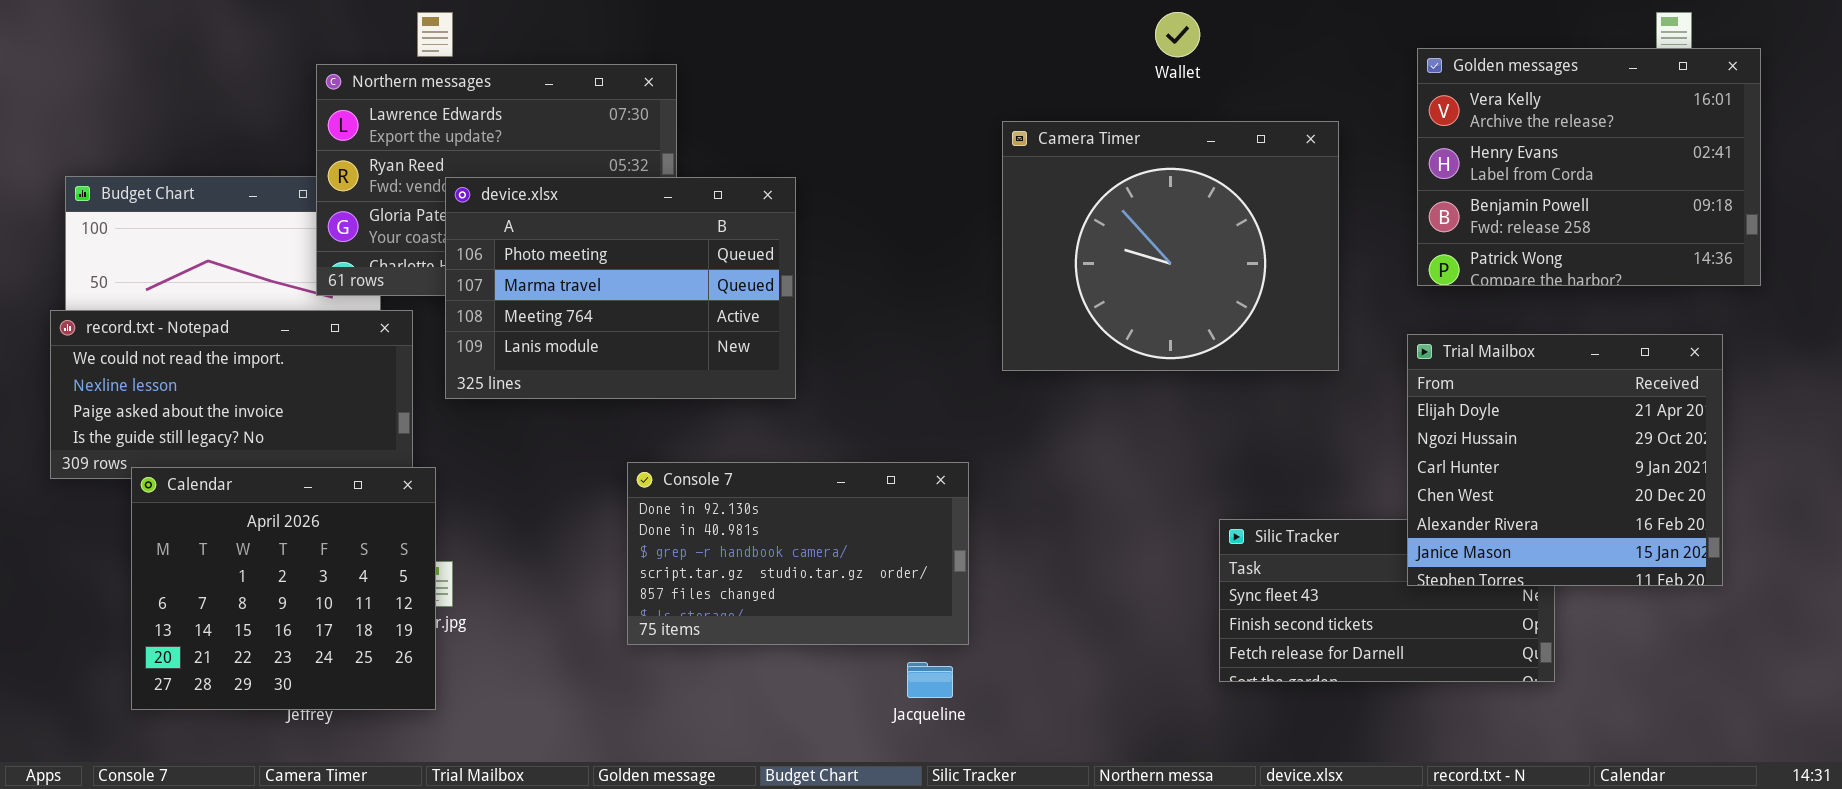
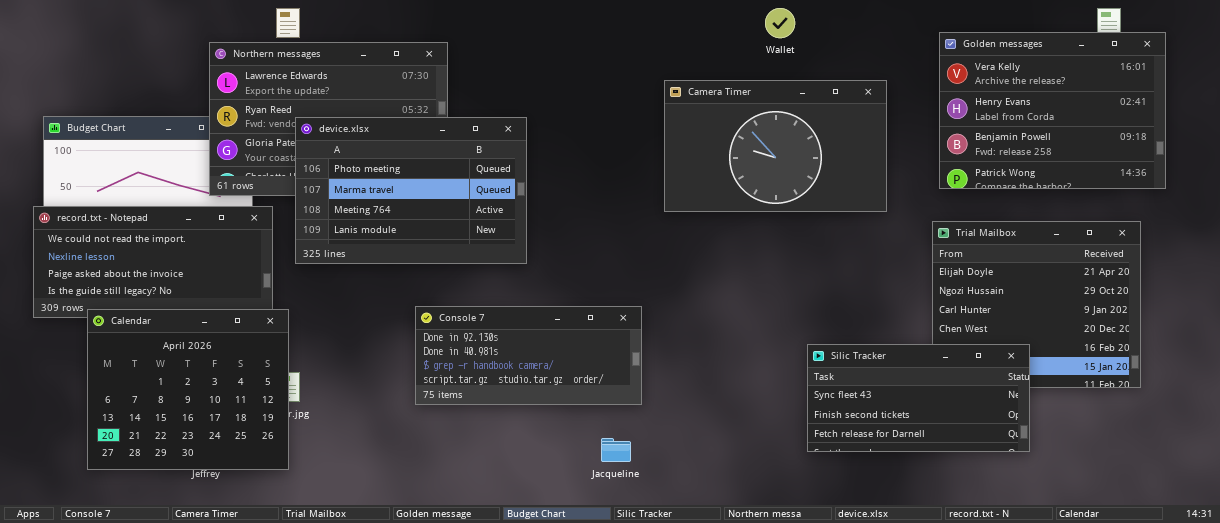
Camera Timer: [1002,121,1339,371] -> [664,80,887,212], resized
Console 7: [627,462,969,645] -> [415,306,642,405], resized
Silic Tracker: [1219,519,1555,682] -> [807,344,1030,452], raised

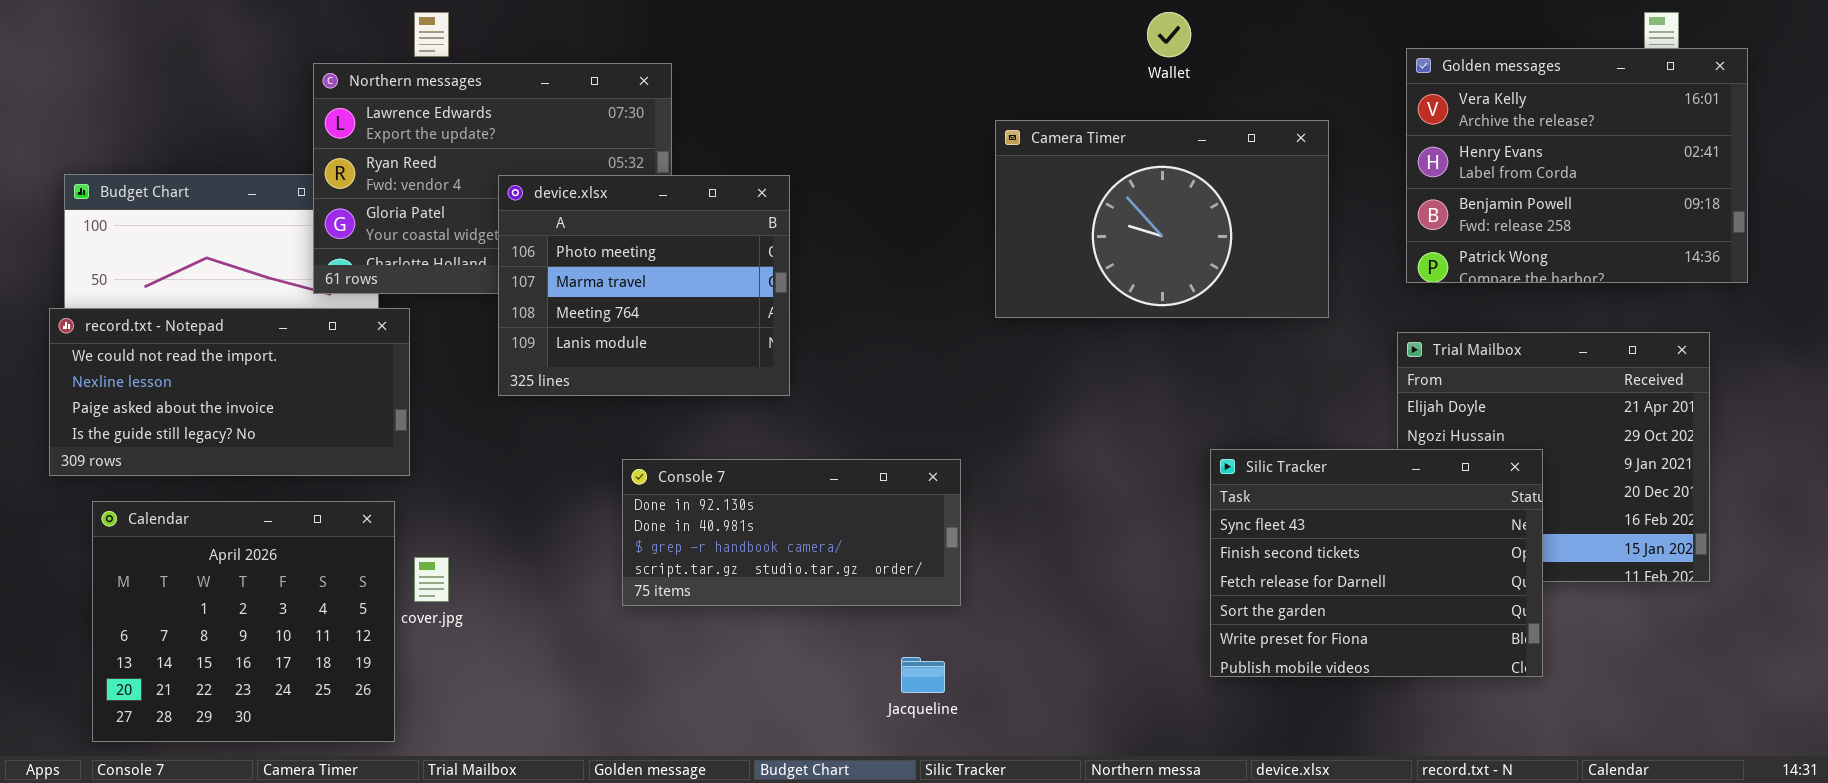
device.xlsx: [295,117,527,264] -> [498,175,790,396], resized
Calendar: [87,309,289,470] -> [92,501,395,742], moved
Silic Tracker: [807,344,1030,452] -> [1210,449,1543,677], resized

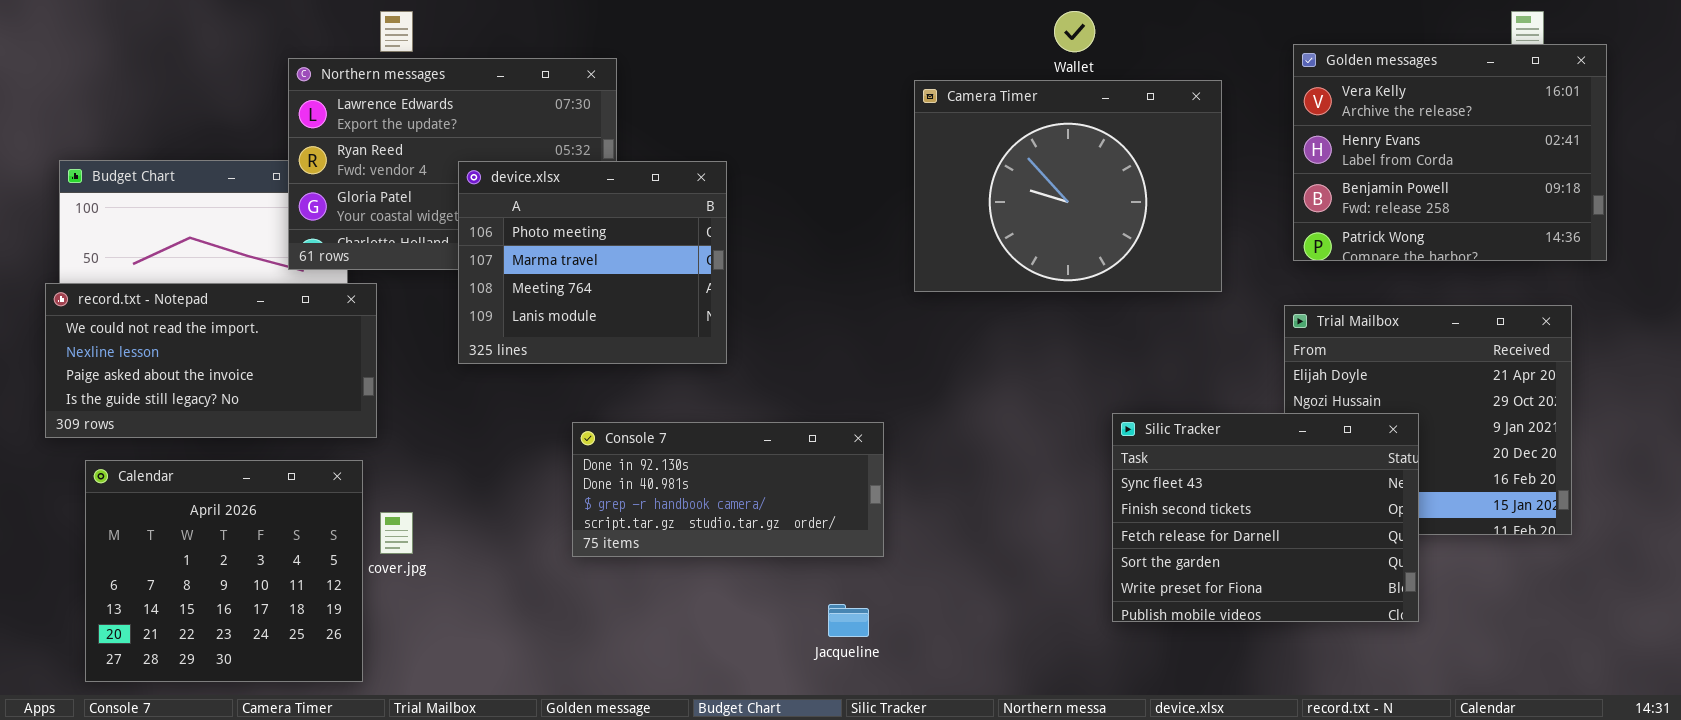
Camera Timer: [995,120,1329,318] -> [914,80,1222,292], resized

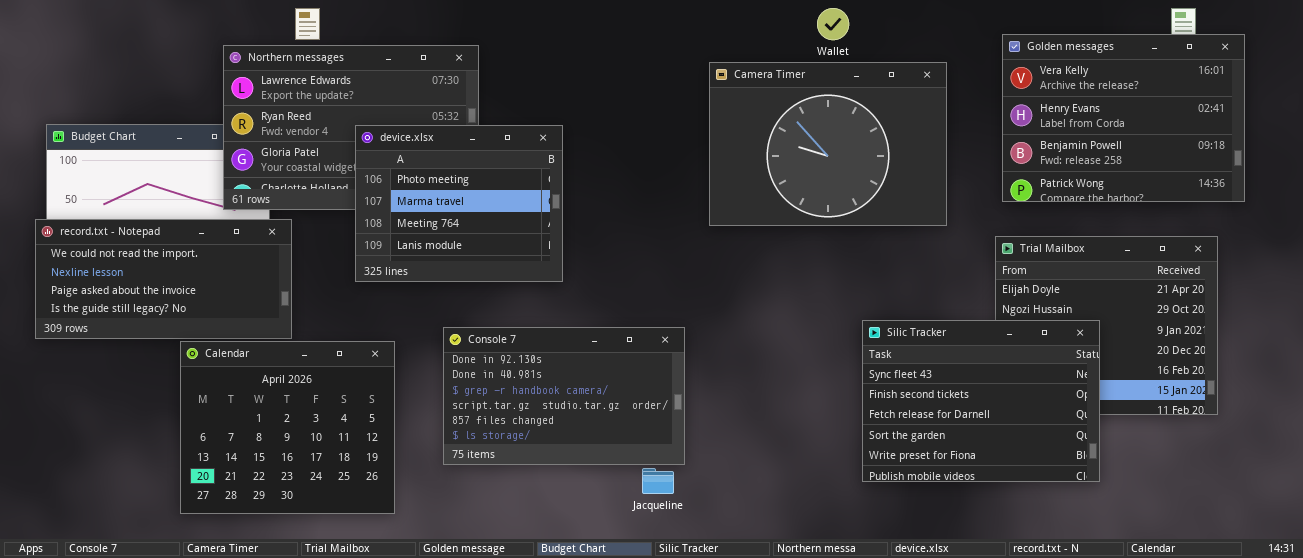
Console 7: [572,422,884,557] -> [443,327,685,465], resized
Calendar: [85,460,363,682] -> [180,341,395,514], moved

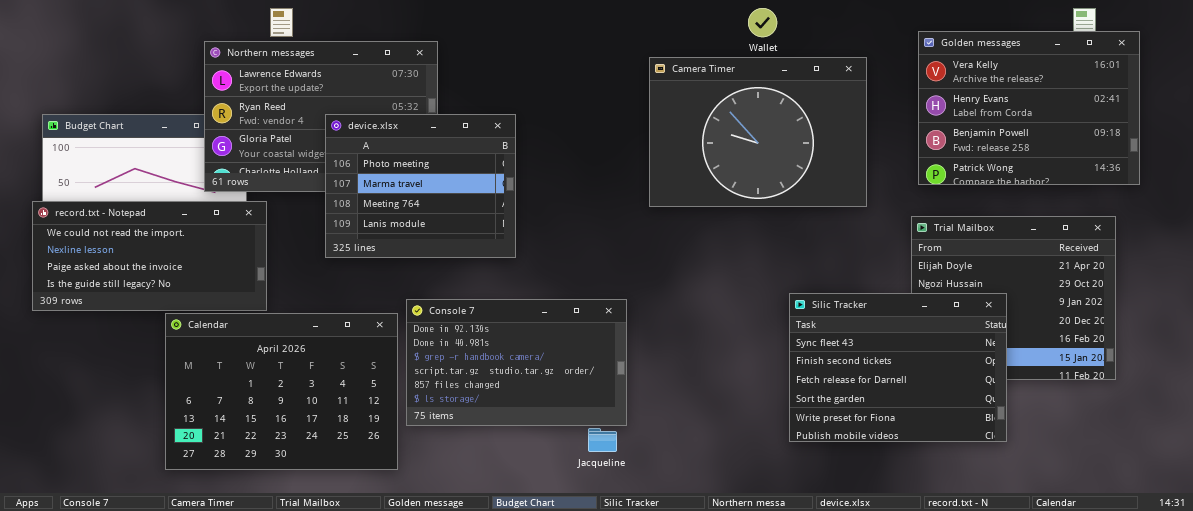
Calendar: [180,341,395,514] -> [165,313,398,470], resized

